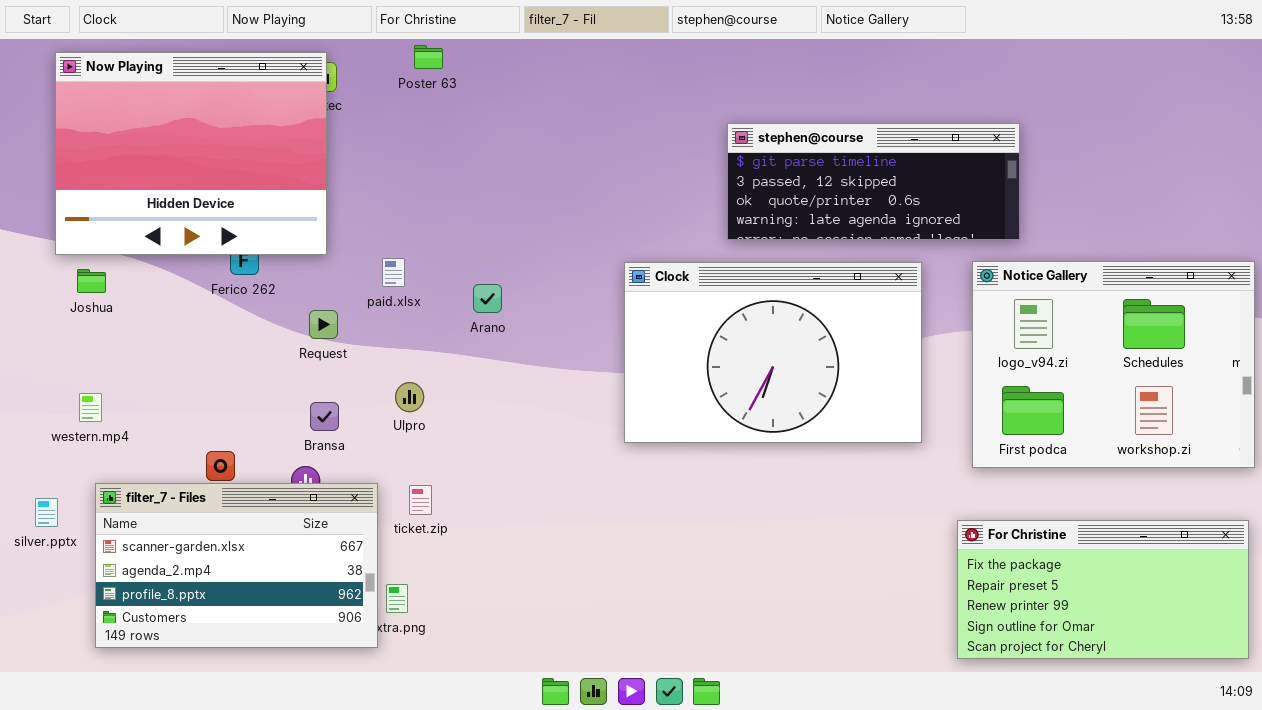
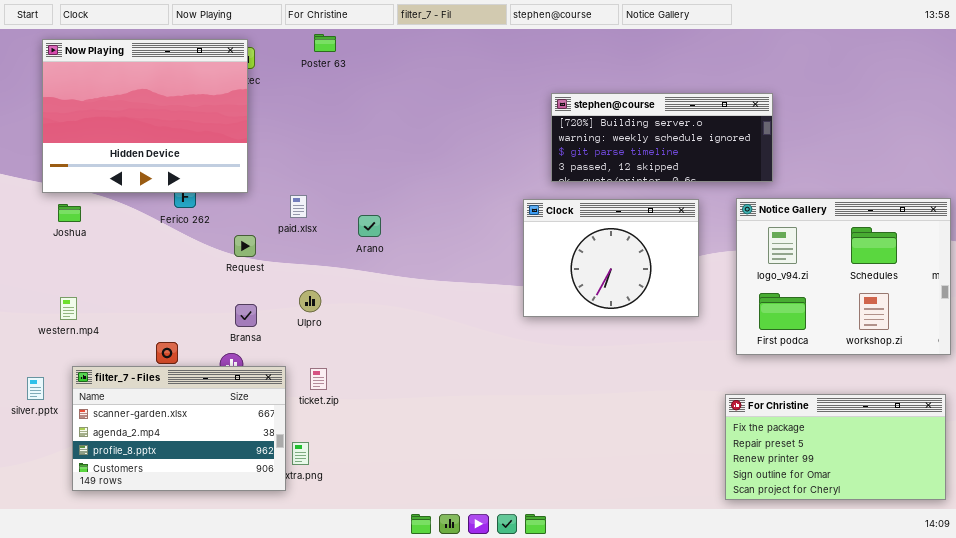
stephen@course: [727,123,1020,240] -> [551,93,773,182], scrolled up 2 rows
Clock: [624,262,922,443] -> [523,199,699,317], resized

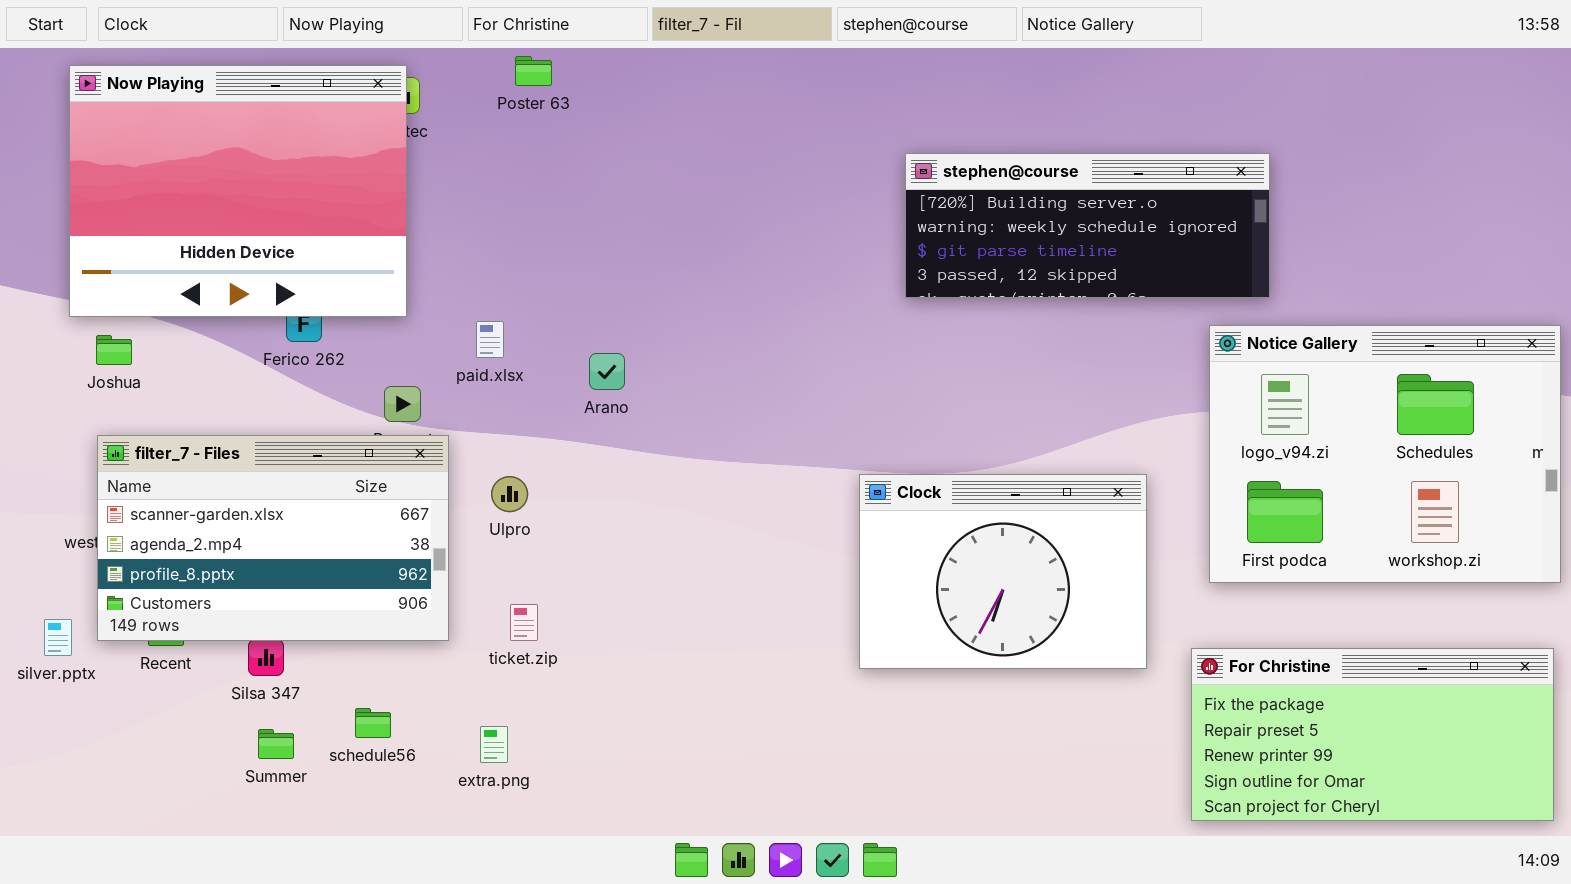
Clock: [523,199,699,317] -> [859,474,1147,669], moved
filter_7 - Files: [72,366,286,491] -> [97,435,449,641], moved

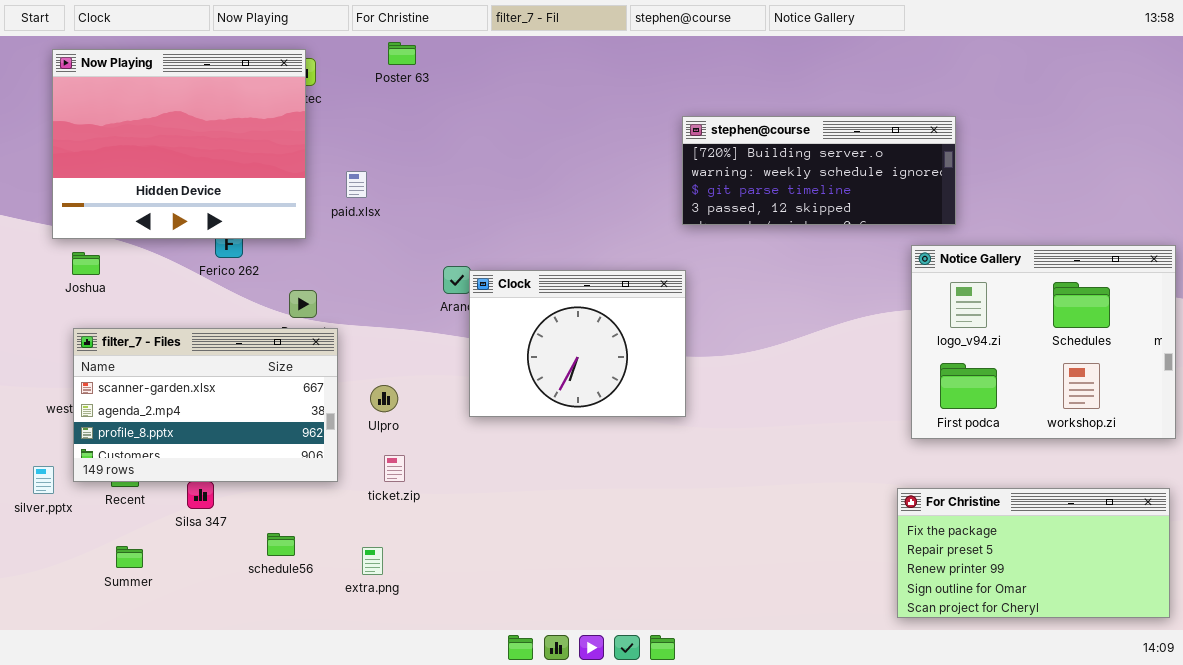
paid.xlsx: [476,321,504,358] -> [346,171,367,198], moved
Clock: [859,474,1147,669] -> [469,270,686,417], moved
Ulpro: [491,476,528,512] -> [370,385,398,412], moved
Summer: [258,729,294,759] -> [116,546,143,568], moved

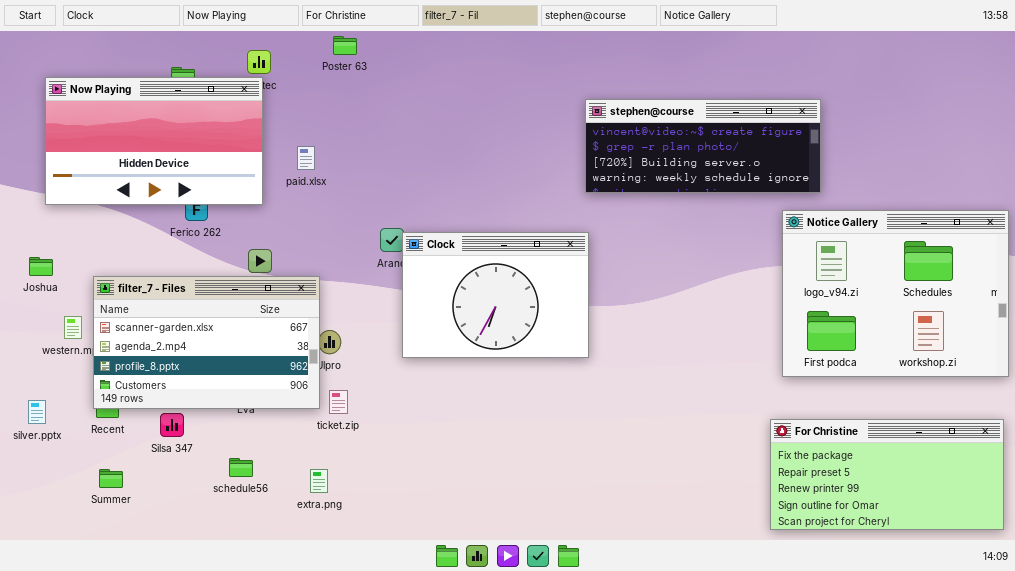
Now Playing: [52,49,306,239] -> [45,77,263,205], resized
stephen@course: [682,116,956,225] -> [585,99,821,193], scrolled up 2 rows
Joshua: [72,252,100,275] -> [29,257,53,276], moved
filter_7 - Files: [73,328,338,482] -> [93,276,320,409], moved

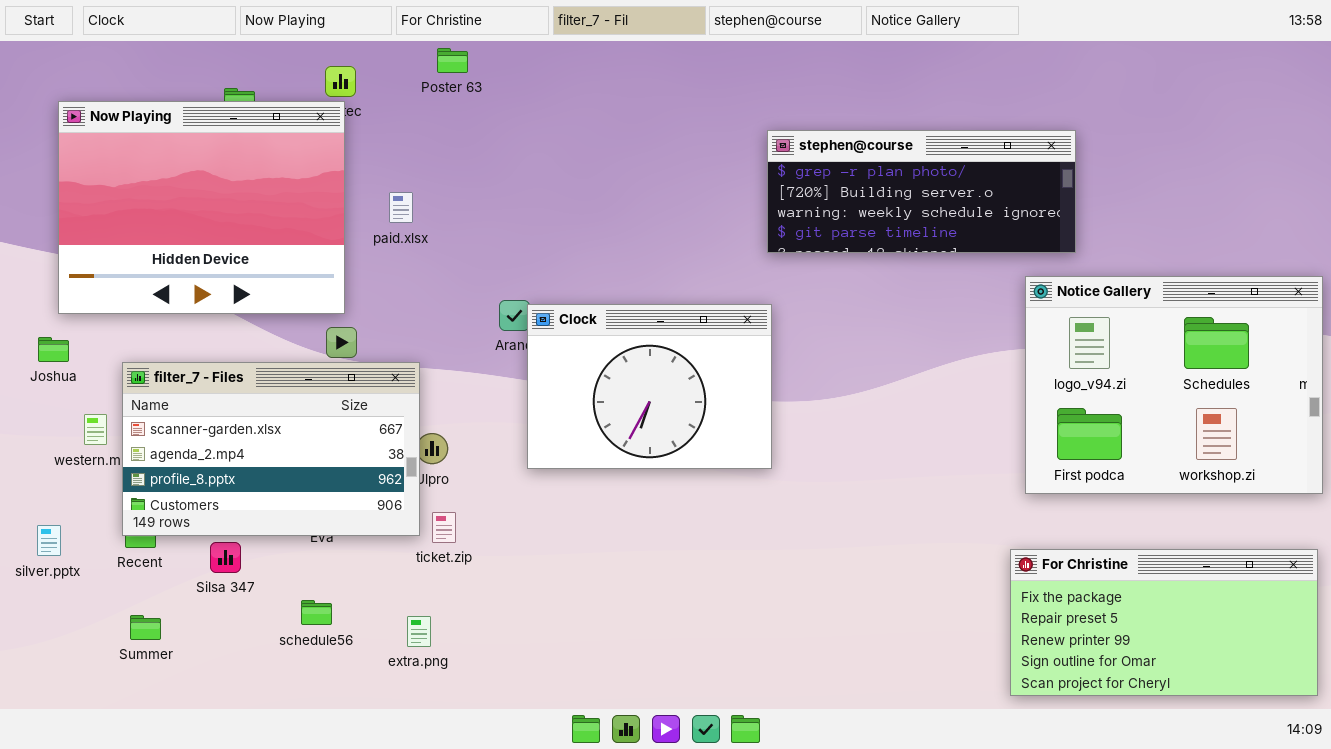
Now Playing: [45,77,263,205] -> [58,101,345,314], resized
stephen@course: [585,99,821,193] -> [767,130,1076,253], scrolled down 1 row

